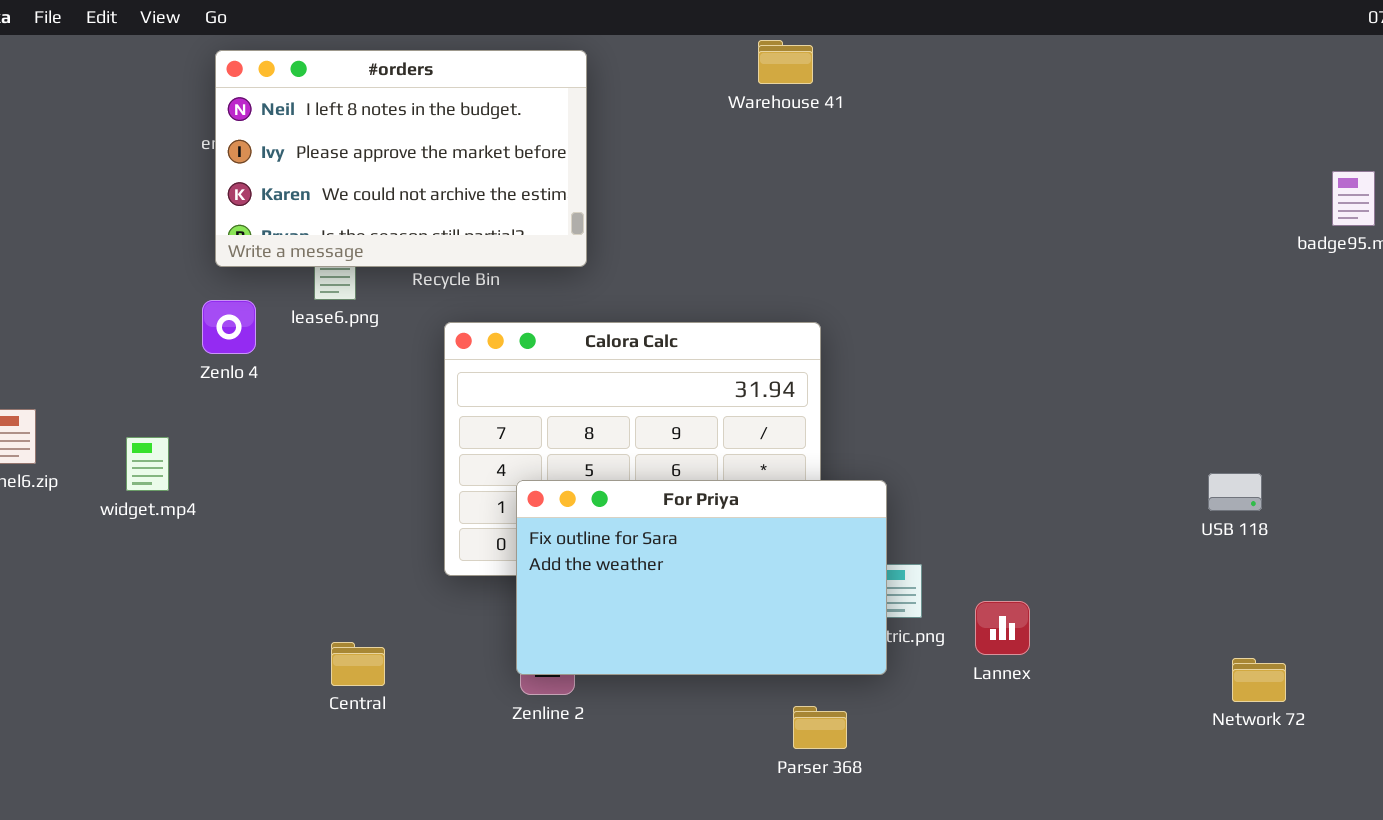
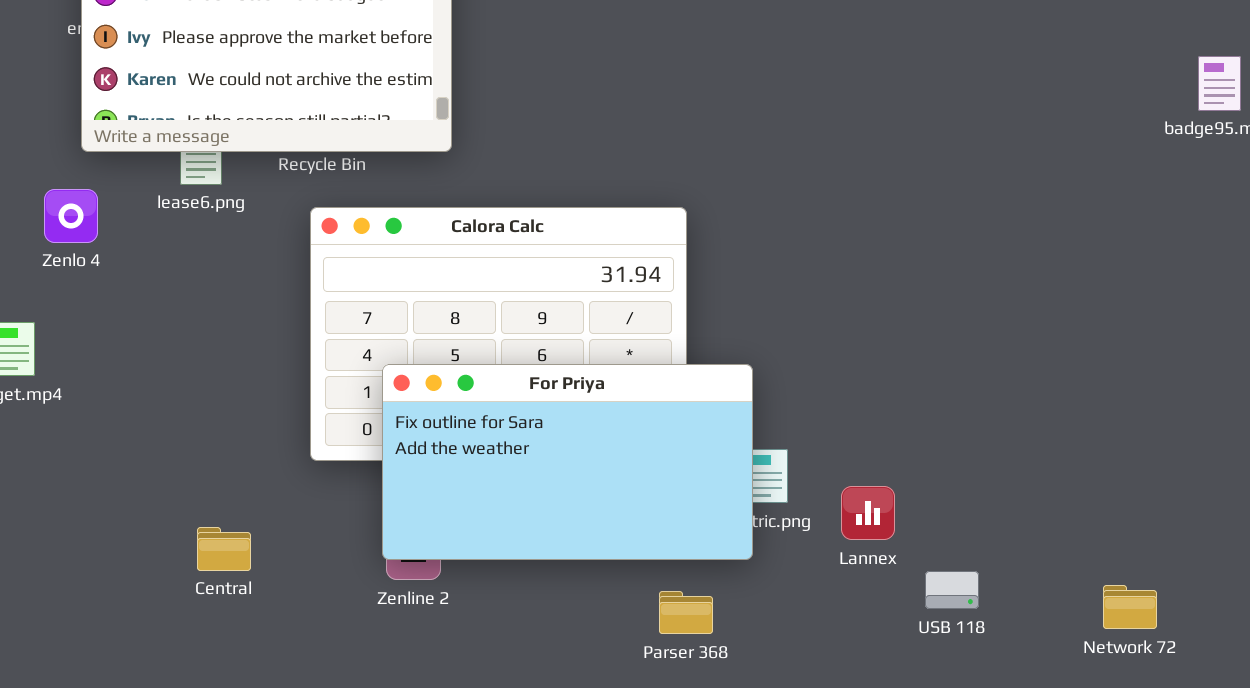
Zenlo 4: [202,300,256,354] -> [44,189,98,243], moved
USB 118: [1208,473,1262,511] -> [925,571,979,609], moved
Network 72: [1232,658,1286,702] -> [1103,585,1157,629], moved

